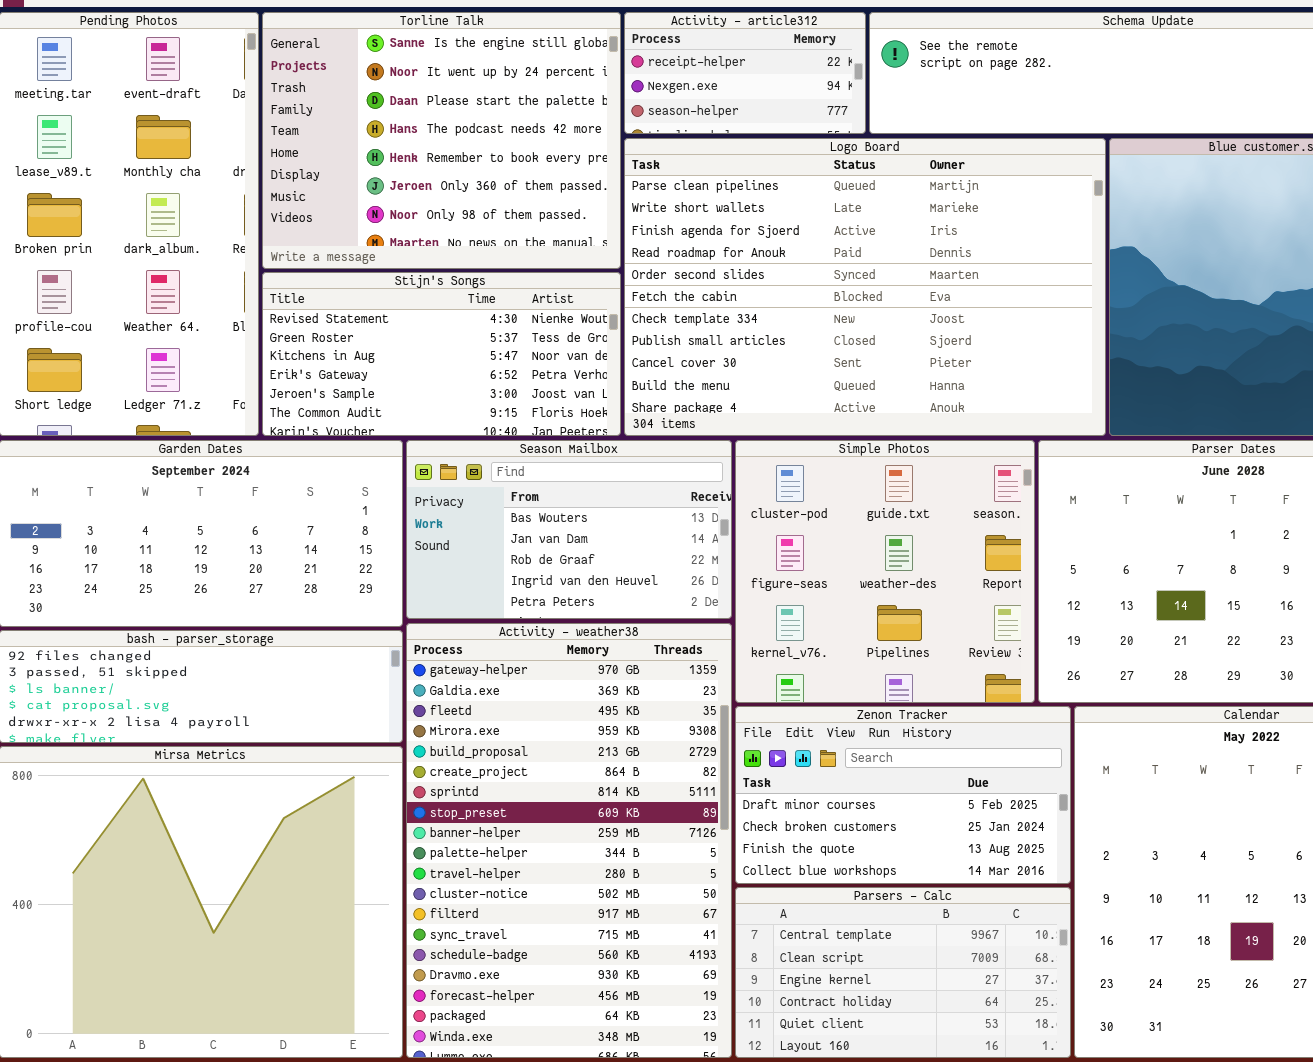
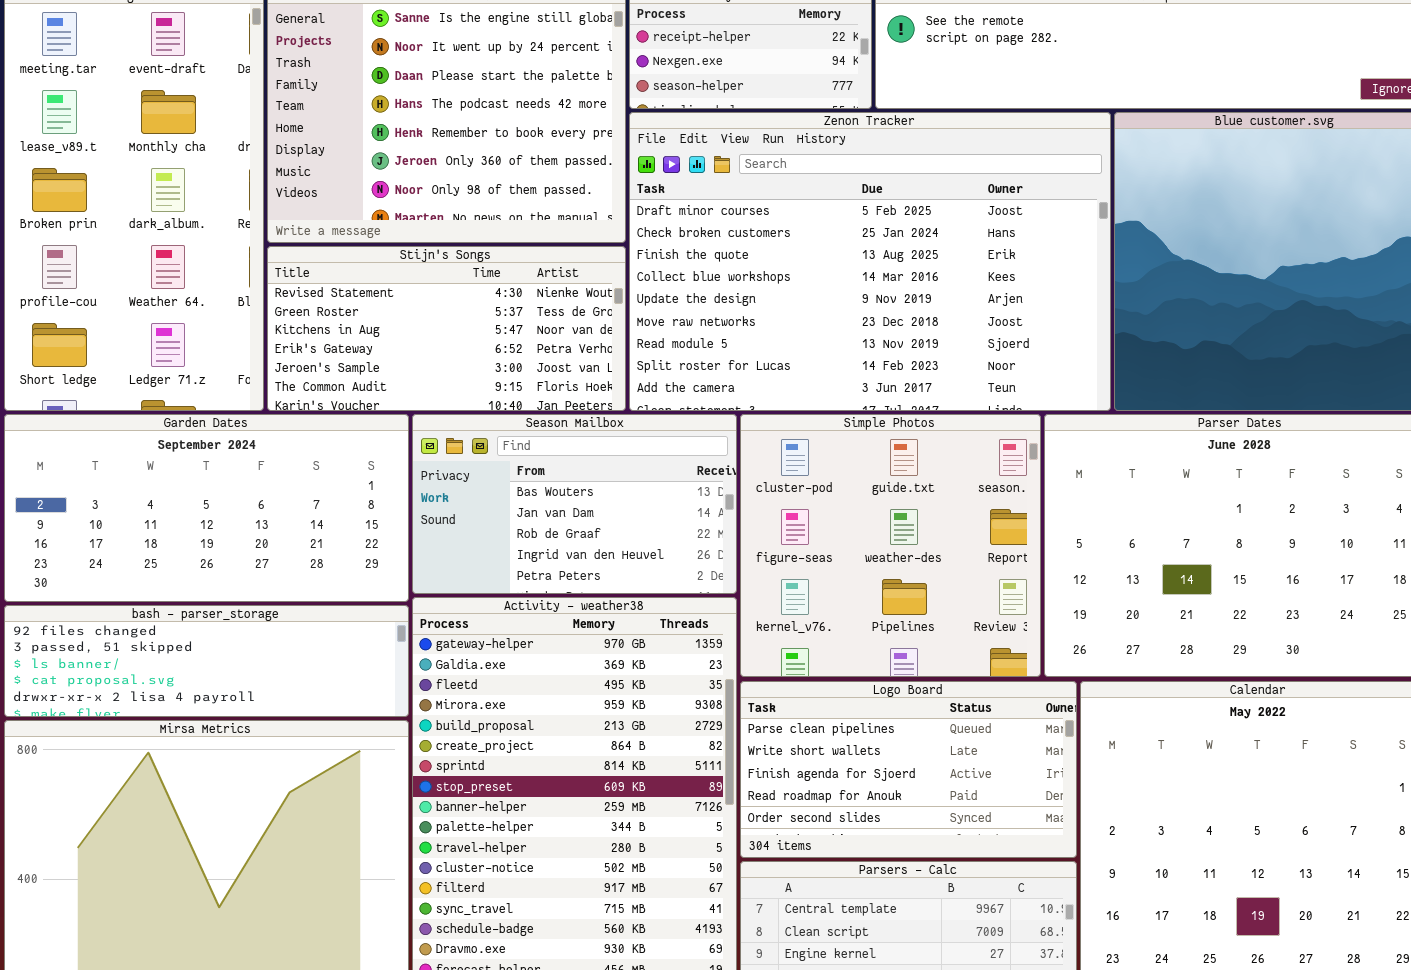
Logo Board: [624,138,1106,436] -> [740,681,1077,858], moved, resized
Zenon Tracker: [735,706,1071,884] -> [629,112,1111,411], moved, resized

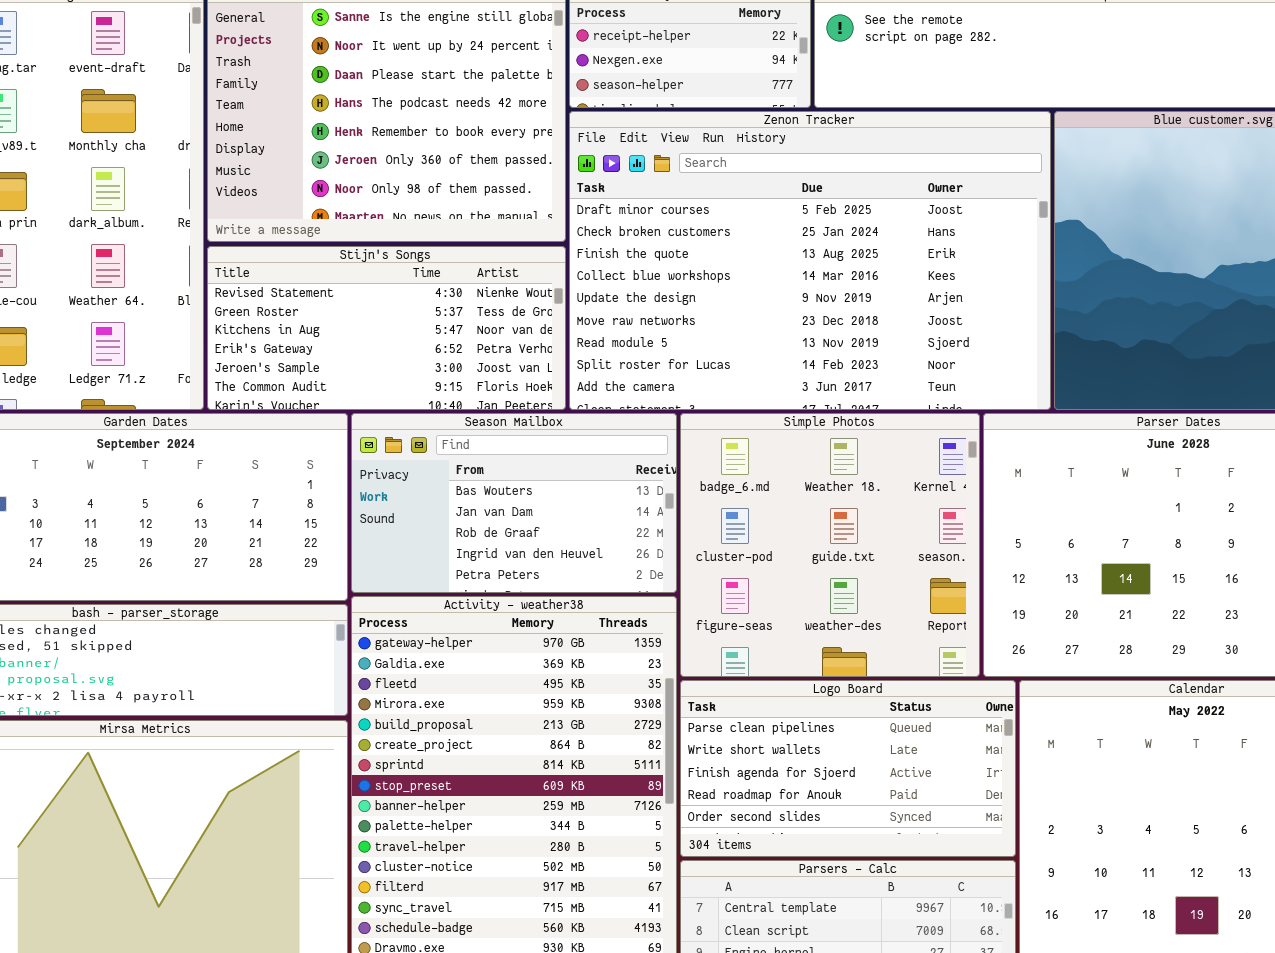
Simple Photos: [740,414,1041,677] -> [680,413,980,677], scrolled up 1 row

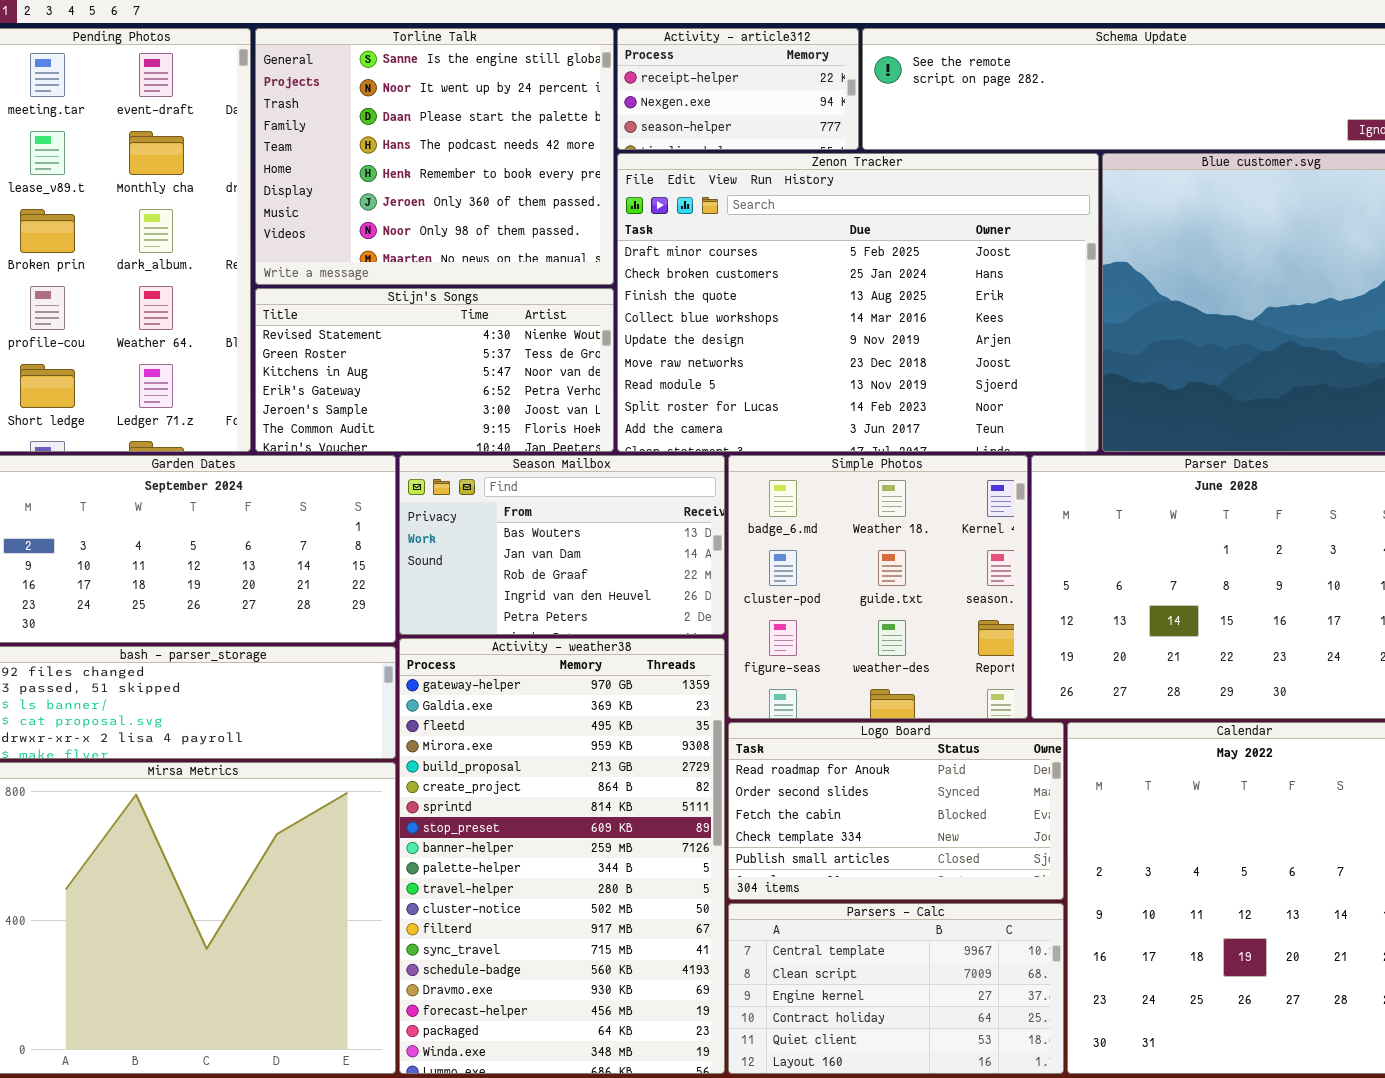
Logo Board: [680,680,1016,857] -> [728,722,1064,900], scrolled down 3 rows

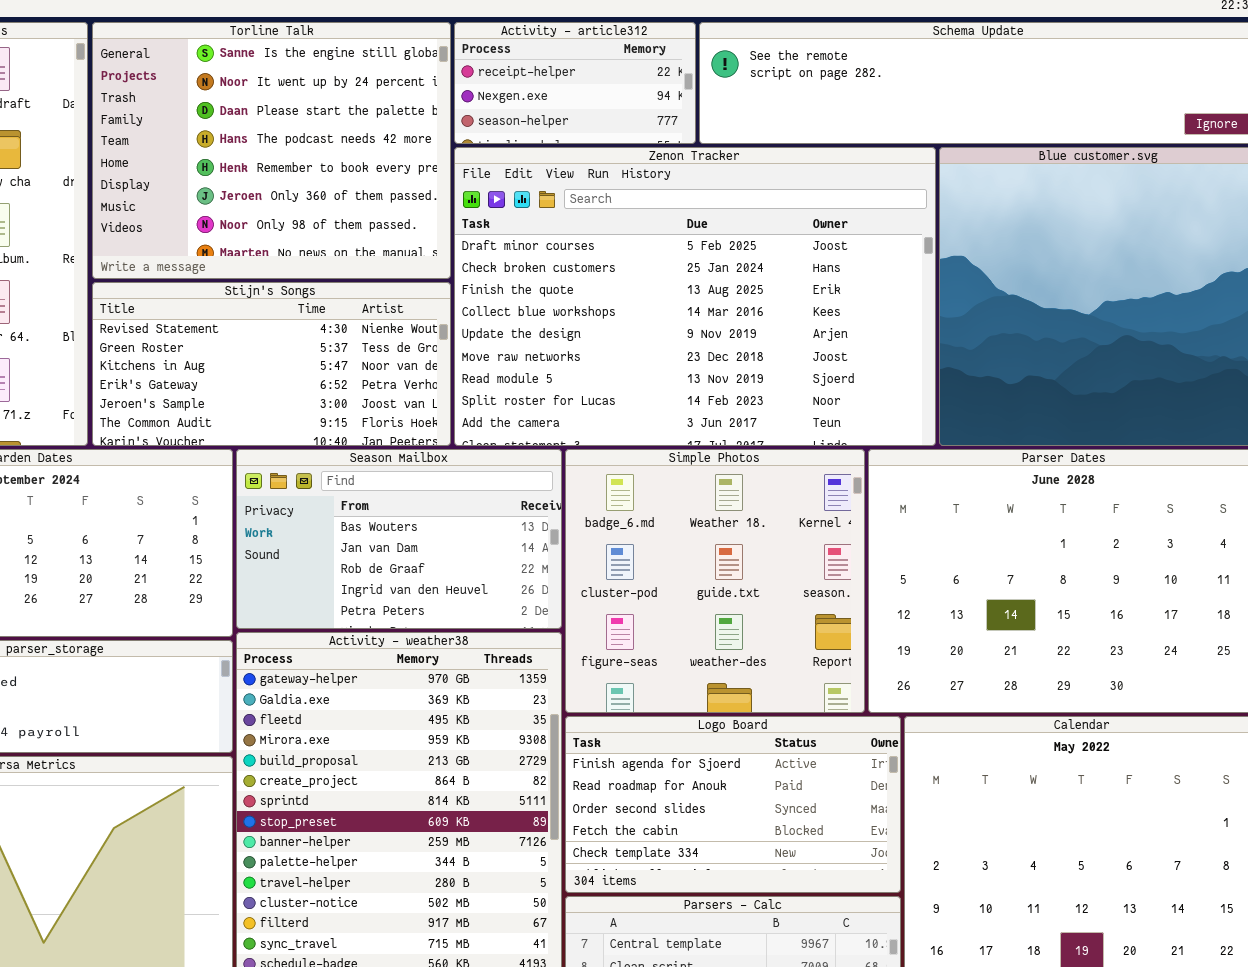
Logo Board: [728,722,1064,900] -> [565,716,901,893], scrolled up 1 row

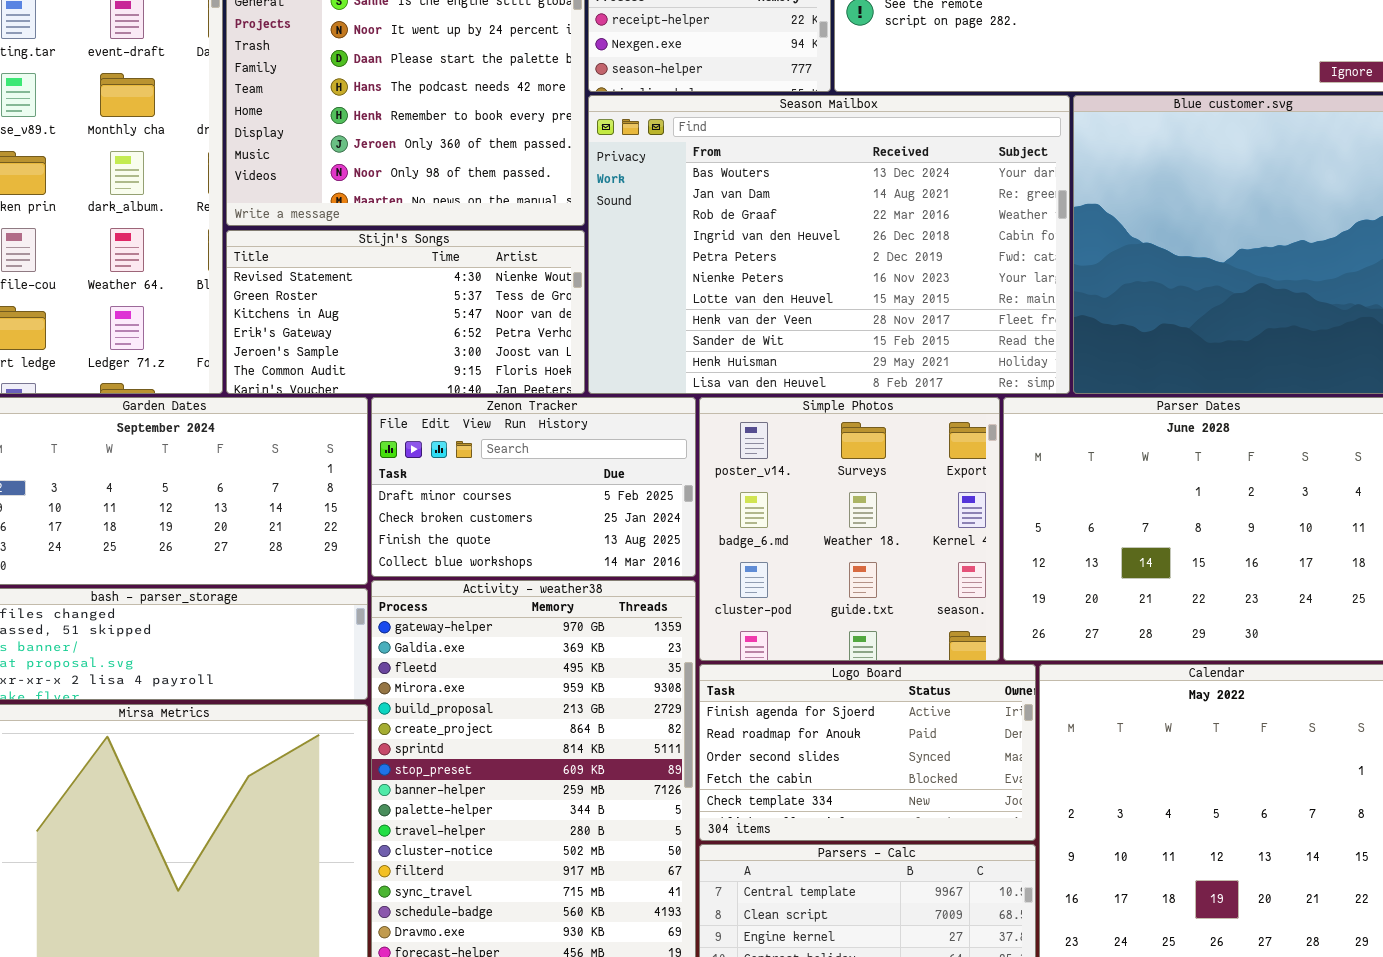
Zenon Tracker: [454,147,936,446] -> [371,397,696,577], moved, resized
Season Mailbox: [236,449,562,629] -> [588,95,1070,394], moved, resized
Simple Photos: [565,449,865,713] -> [699,397,1000,661], scrolled up 1 row

